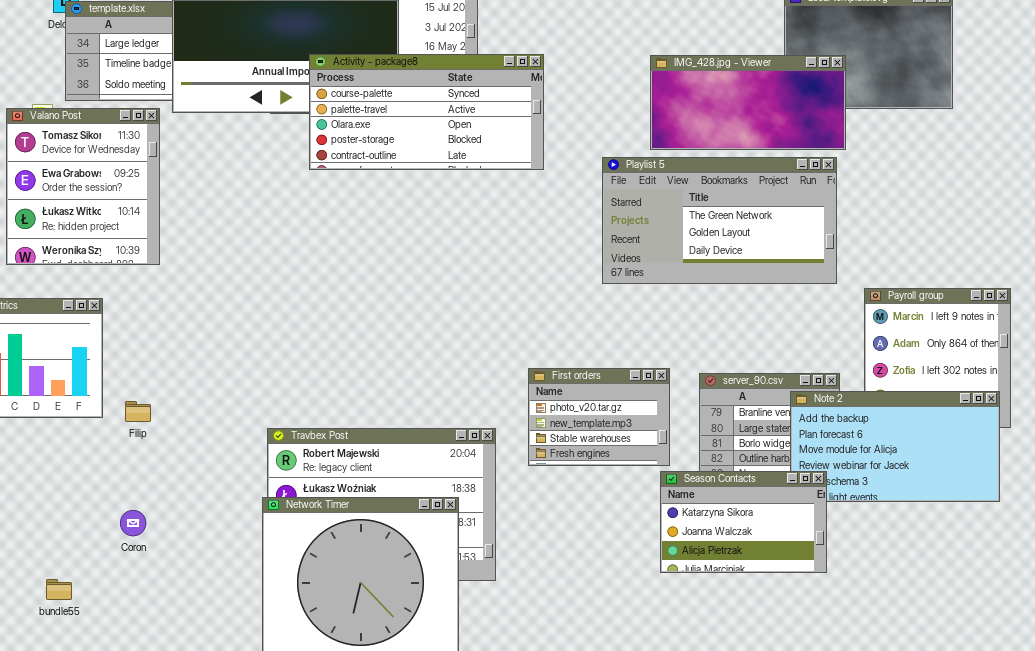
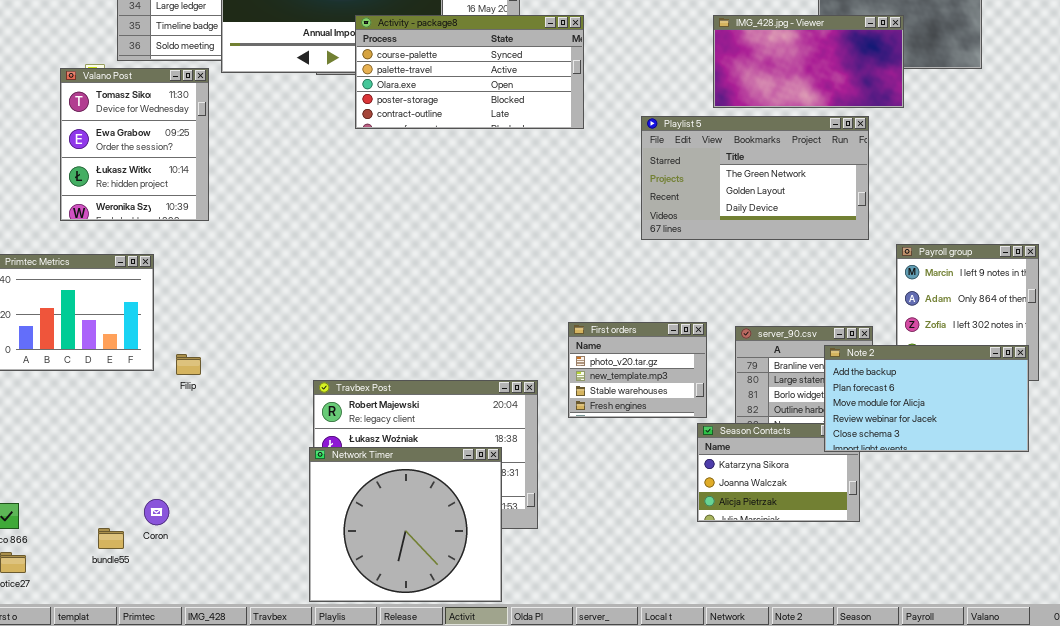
IMG_428.jpg - Viewer: [650,55,846,150] -> [713,15,904,108], moved
Note 2: [790,391,1000,502] -> [824,345,1029,452], raised
Coron: [120,510,146,536] -> [144,499,169,525], moved

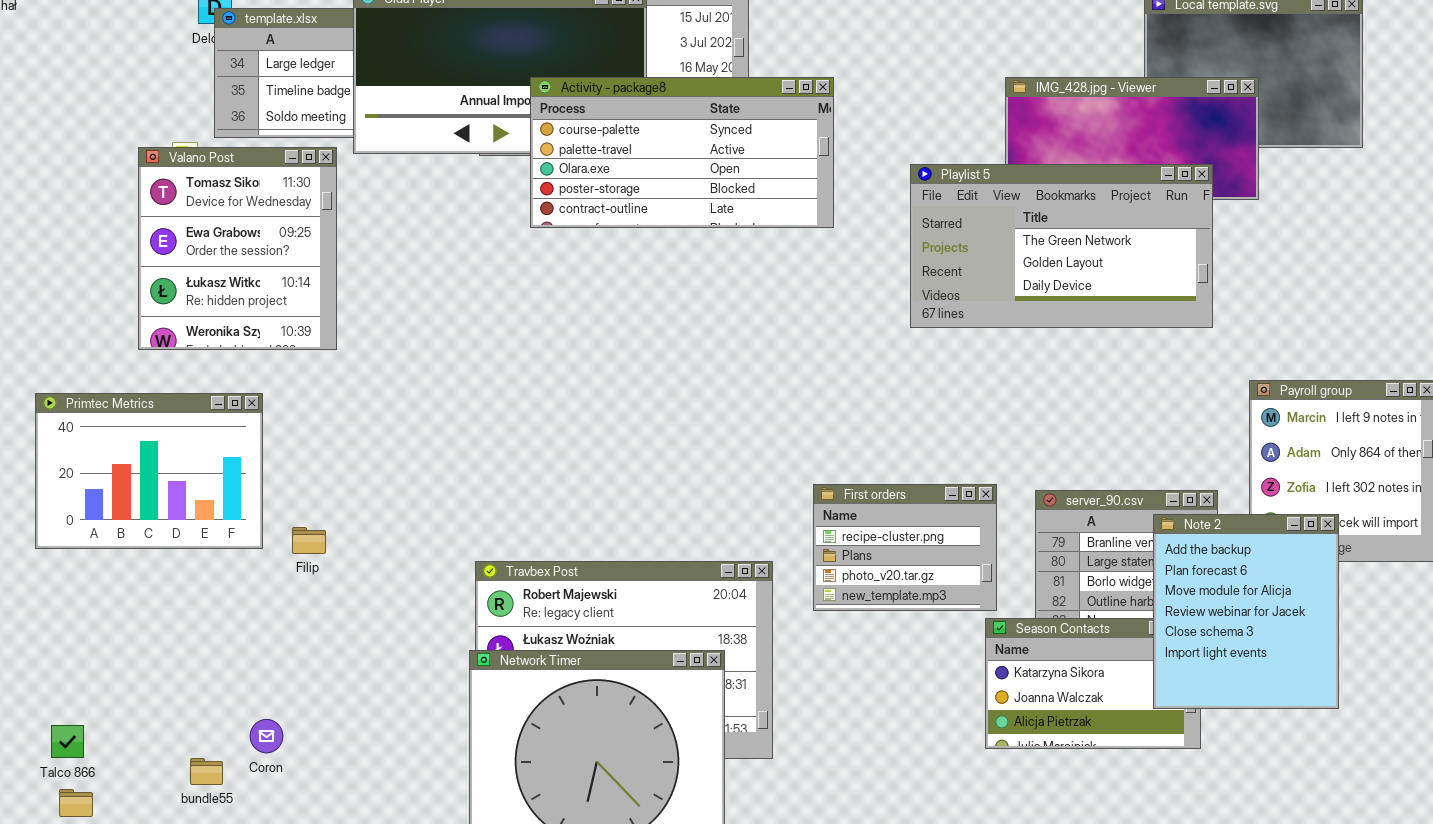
Playlist 5: [641,116,869,240] -> [910,164,1213,328], moved
First orders: [568,322,707,418] -> [813,484,997,611], scrolled up 2 rows
Note 2: [824,345,1029,452] -> [1153,514,1339,709], resized

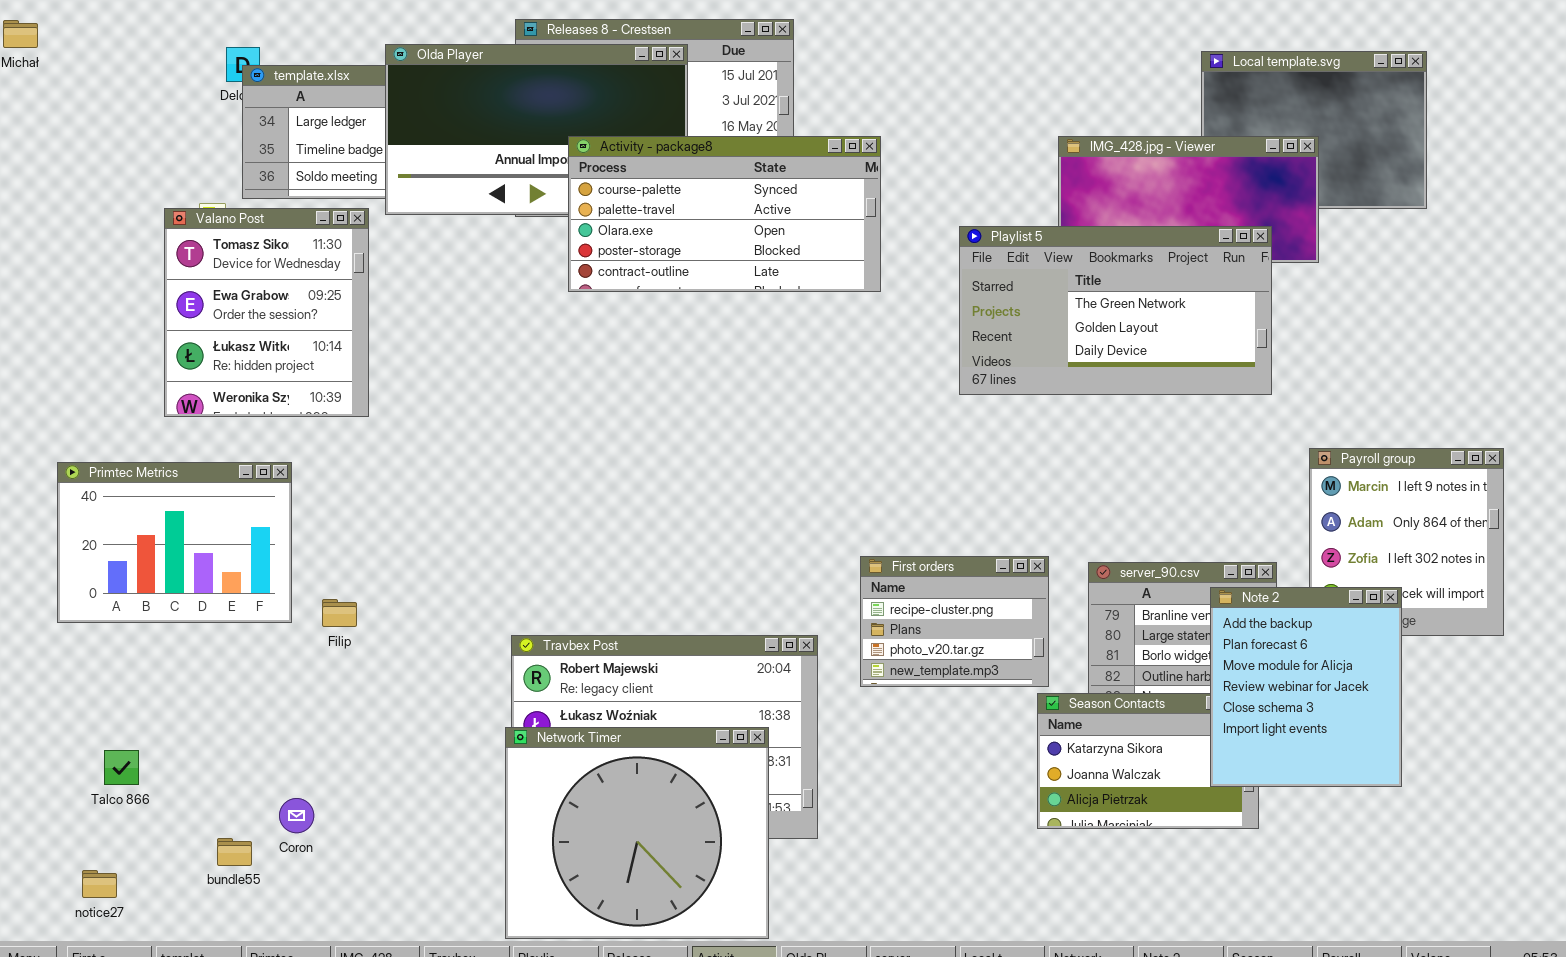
Talco 866: [51,725,84,758] -> [104,750,139,785], moved

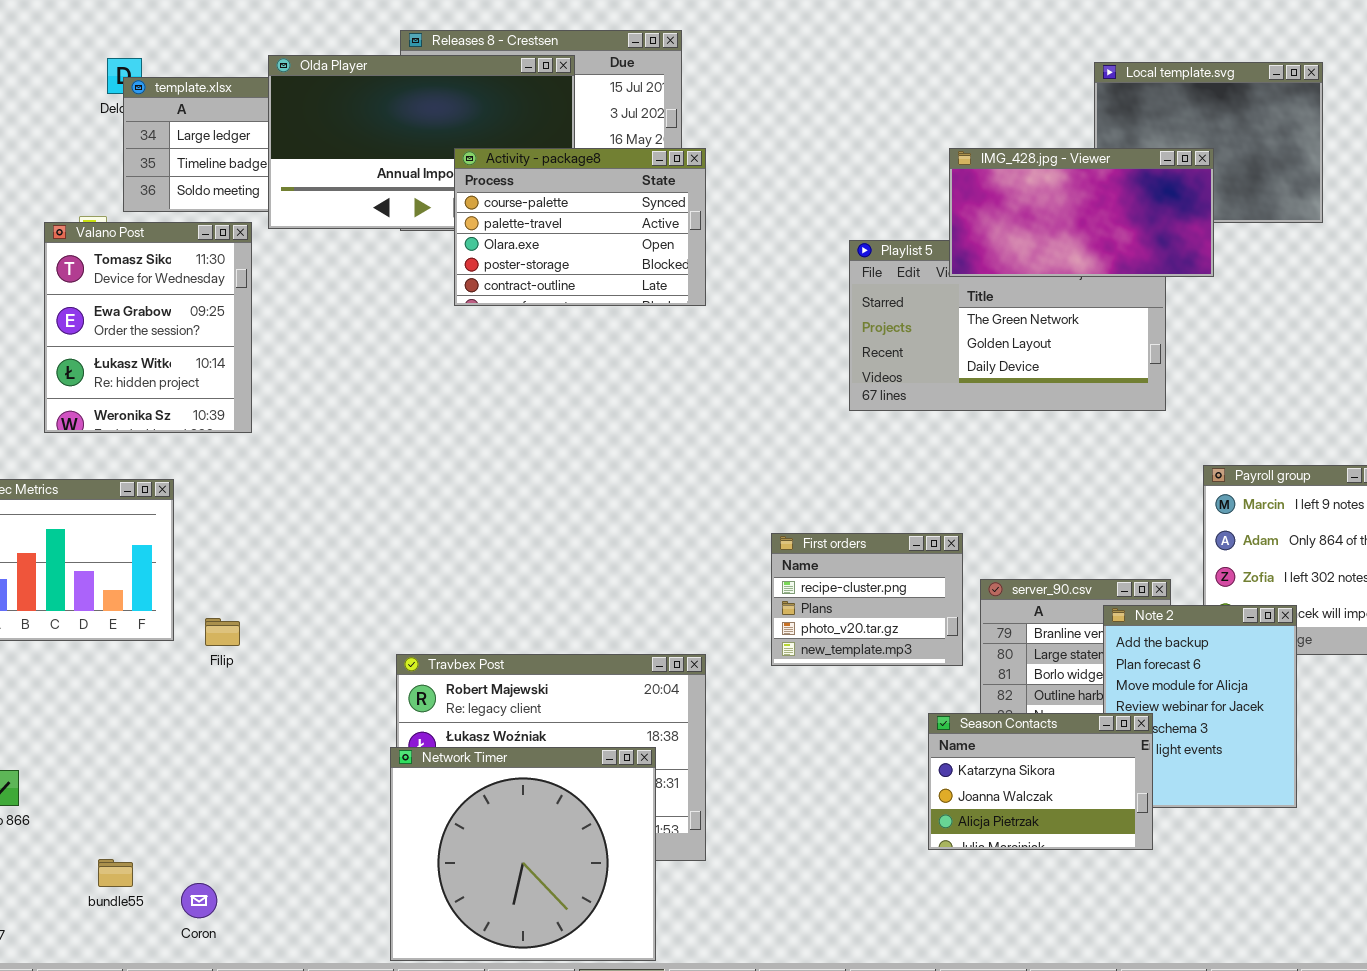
Activity - package8: [568,136,881,292] -> [454,148,706,306], resized
IMG_428.jpg - Viewer: [1058,136,1319,263] -> [949,148,1214,277], raised
First orders: [860,556,1049,687] -> [771,533,963,666], moved
Season Contacts: [1037,693,1259,829] -> [928,713,1153,850], raised
Coron: [279,798,314,833] -> [181,883,217,918], moved

